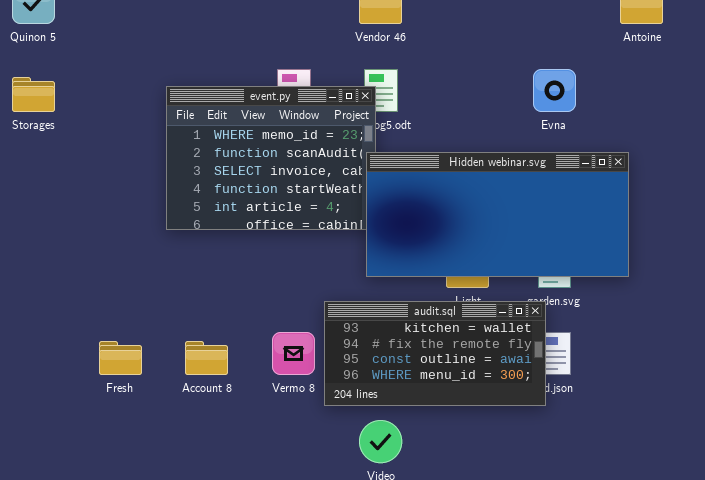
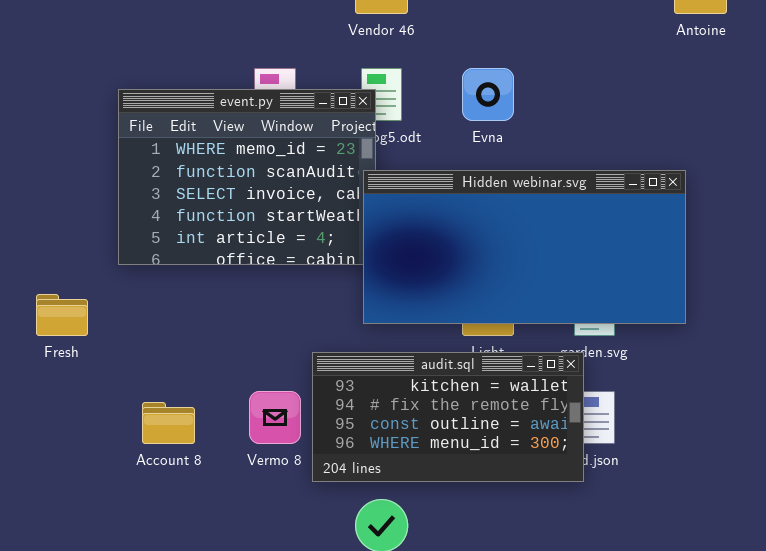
Evna: [533,69,576,112] -> [462,68,514,121], moved
Fresh: [99,341,142,375] -> [36,294,88,336], moved

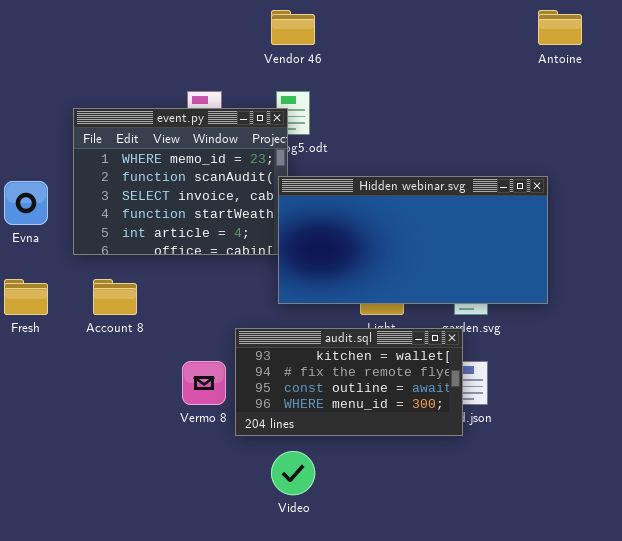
Evna: [462,68,514,121] -> [4,181,48,225], moved
Account 8: [142,402,195,444] -> [93,279,137,315], moved

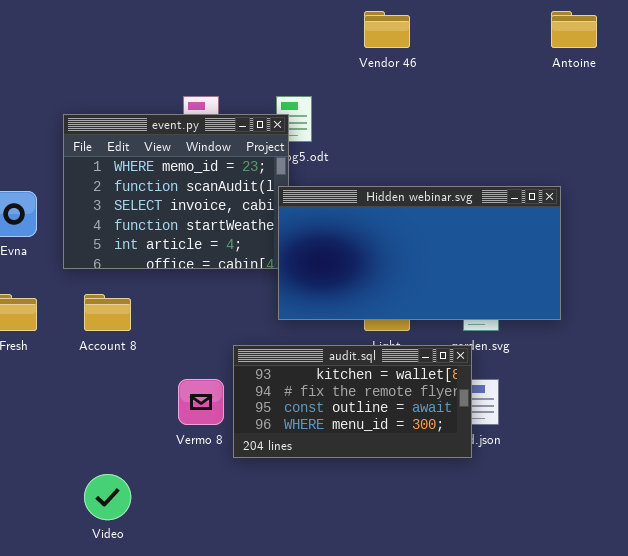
Vendor 46: [271,10,315,45] -> [364,11,410,48], moved
Video: [271,451,315,495] -> [84,474,131,520], moved

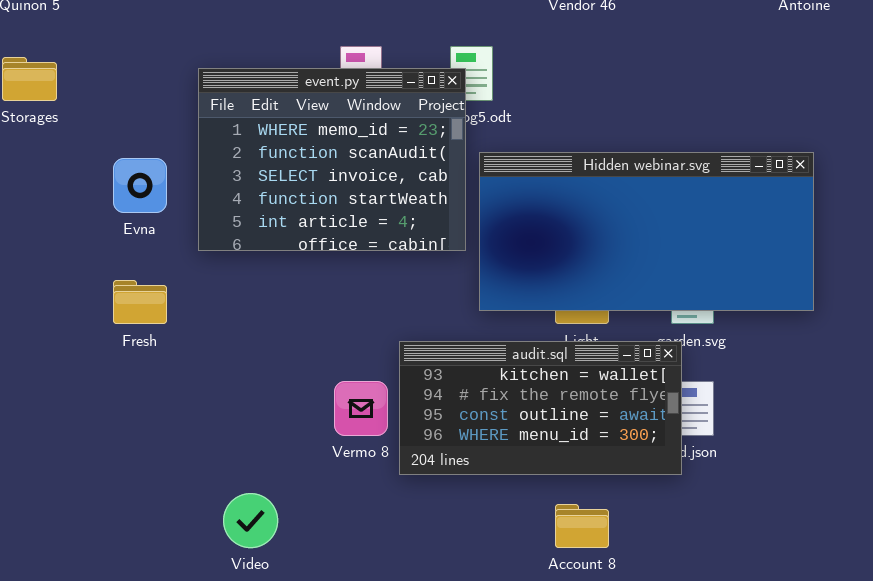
Hidden webinar.svg: [278,186,561,320] -> [479,152,814,311], moved
Account 8: [84,294,131,331] -> [555,504,609,548], moved

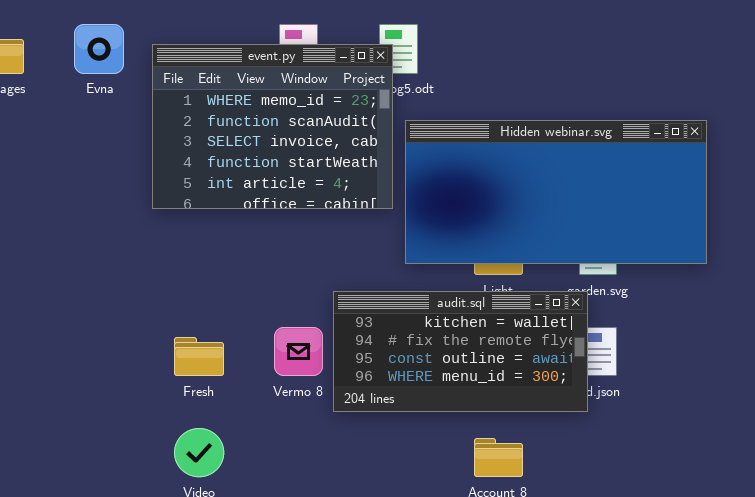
Evna: [113,158,167,213] -> [74,24,124,74], moved
Fresh: [113,280,167,324] -> [174,337,224,376], moved

